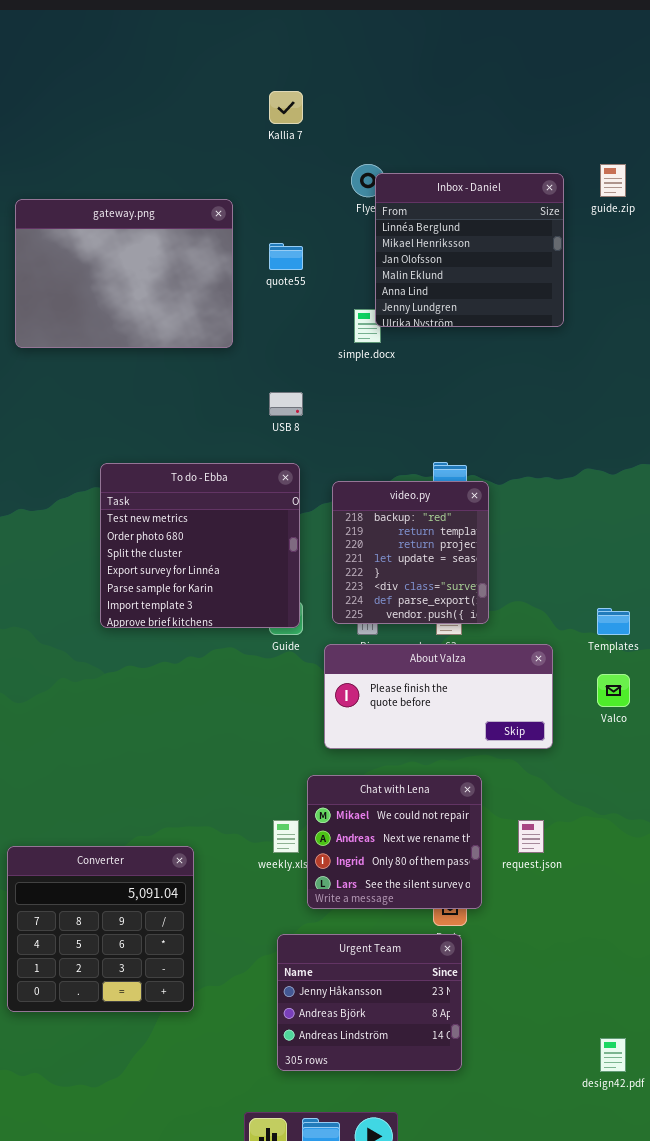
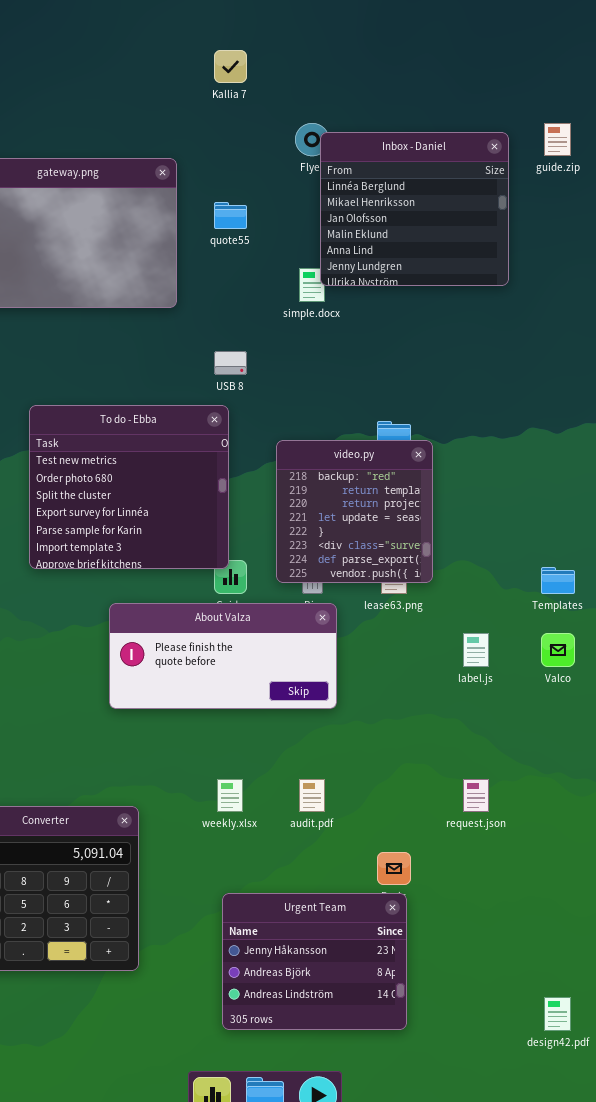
To do - Ebba: [100,463,300,628] -> [29,405,229,569], moved
About Valza: [324,644,553,749] -> [109,603,337,709], moved
Chat with Lena: [307,775,482,909] -> none, closed

